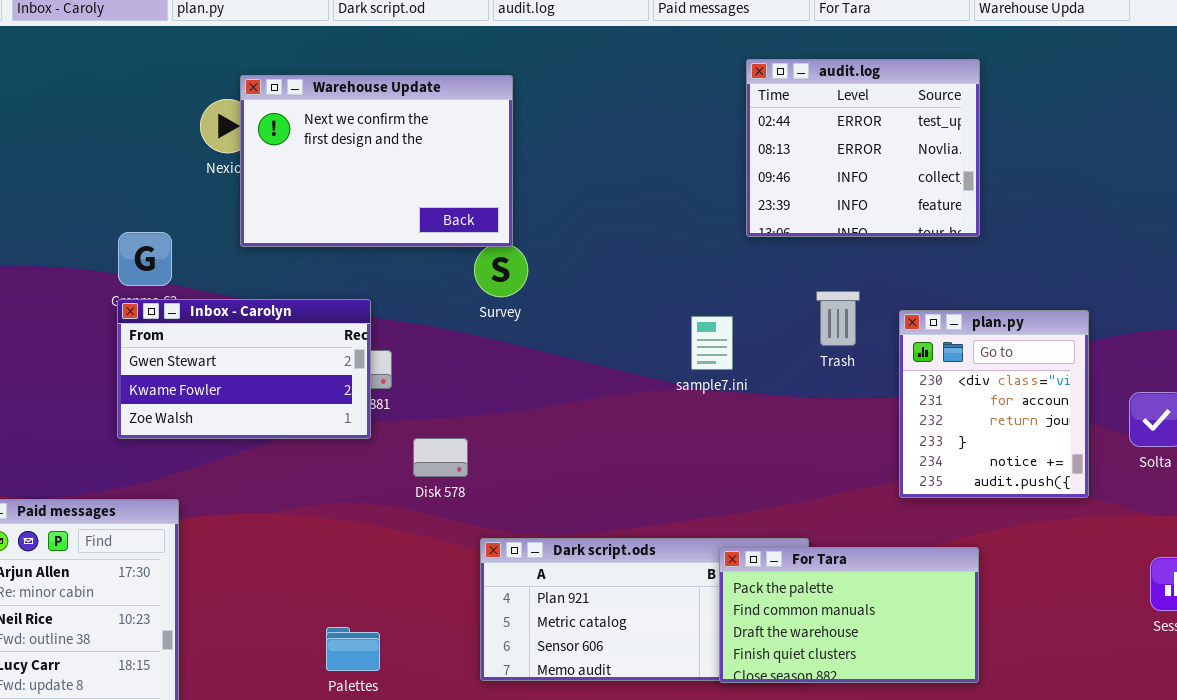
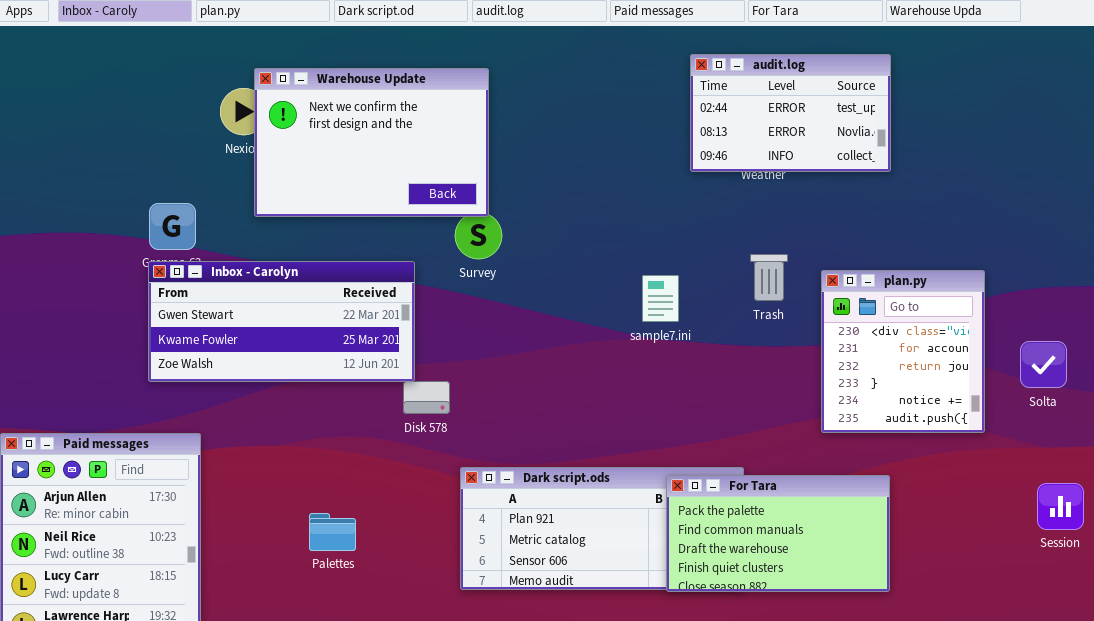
audit.log: [746,59,980,237] -> [690,54,891,172], resized
Inbox - Carolyn: [117,299,371,439] -> [148,261,415,382], resized
Palettes: [326,627,380,671] -> [309,513,356,551], moved

